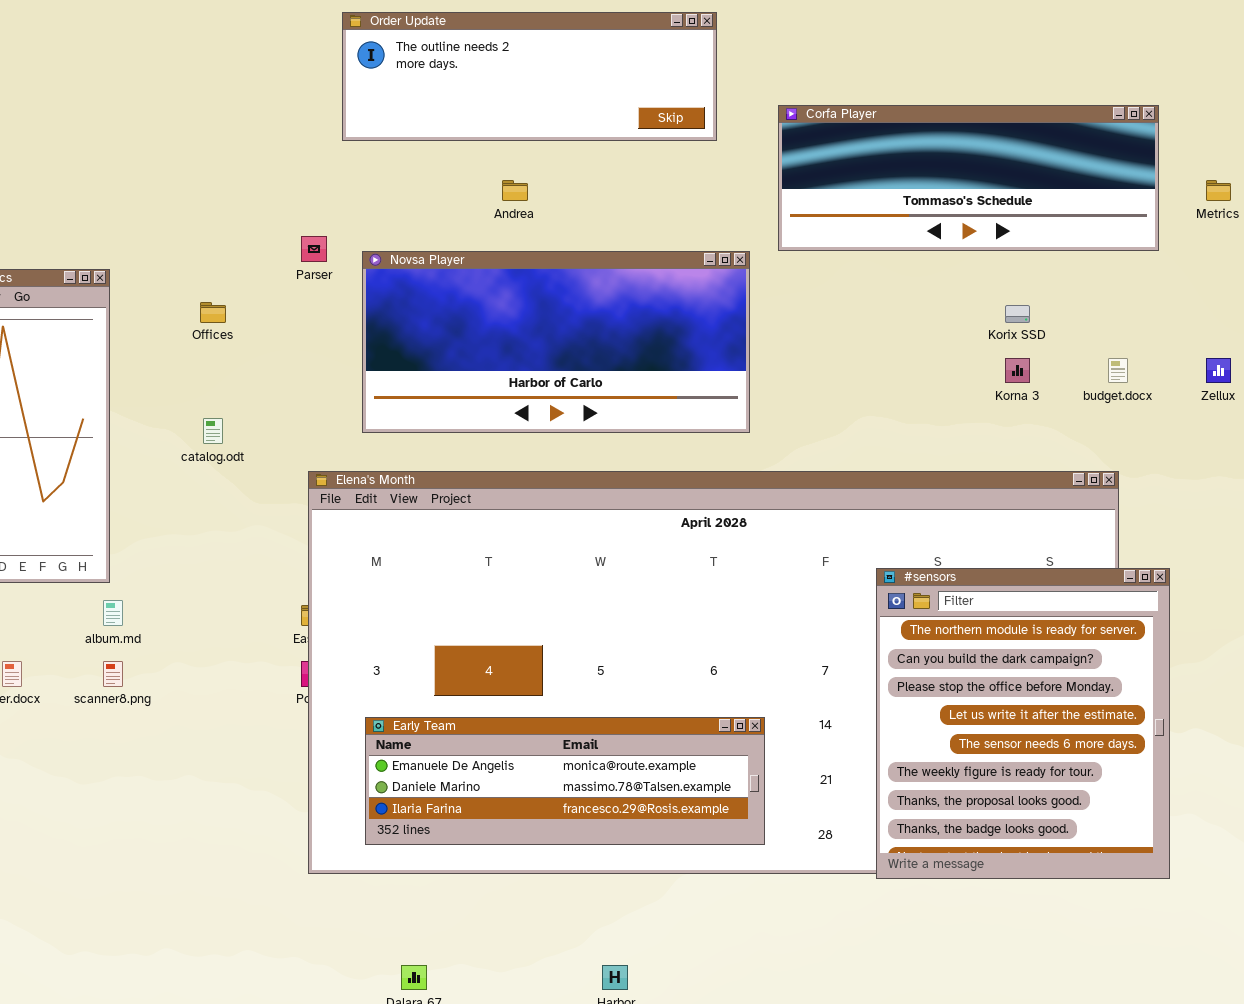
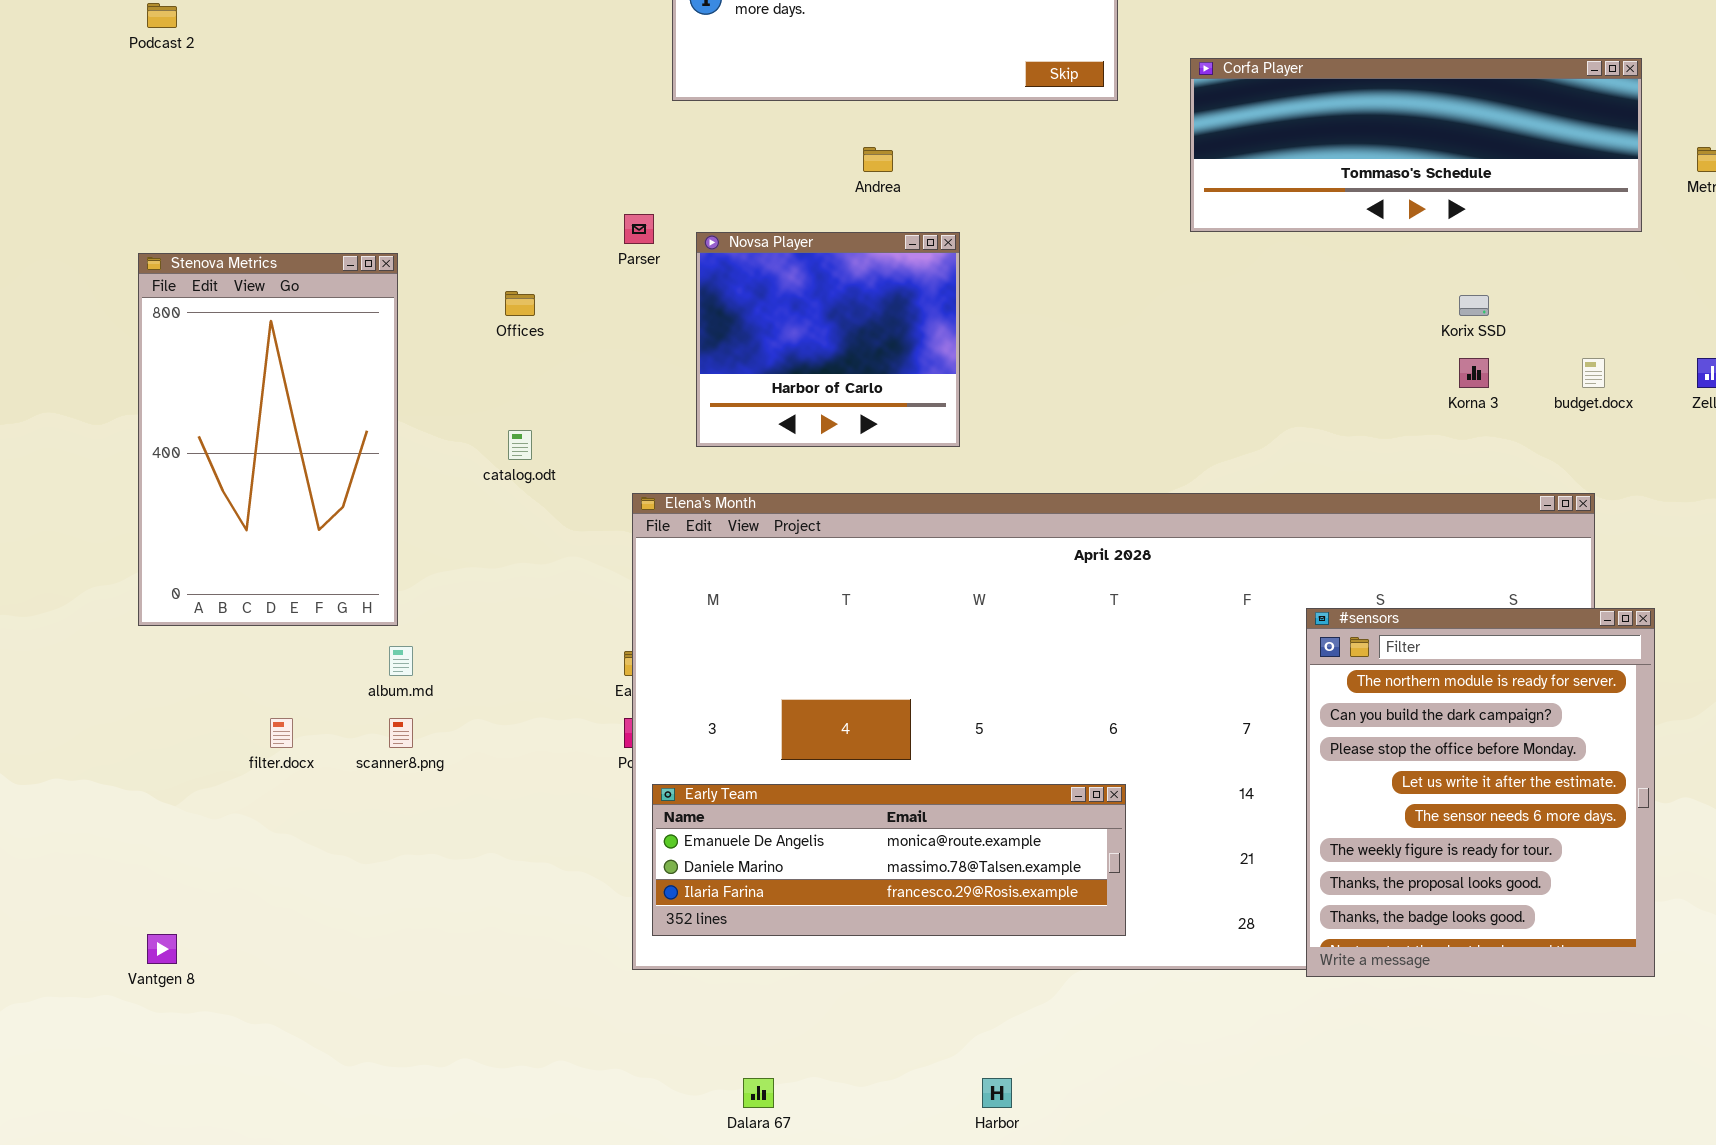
Novsa Player: [362,251,750,433] -> [696,232,960,447], resized
Early Team: [365,717,765,845] -> [652,784,1126,936], moved

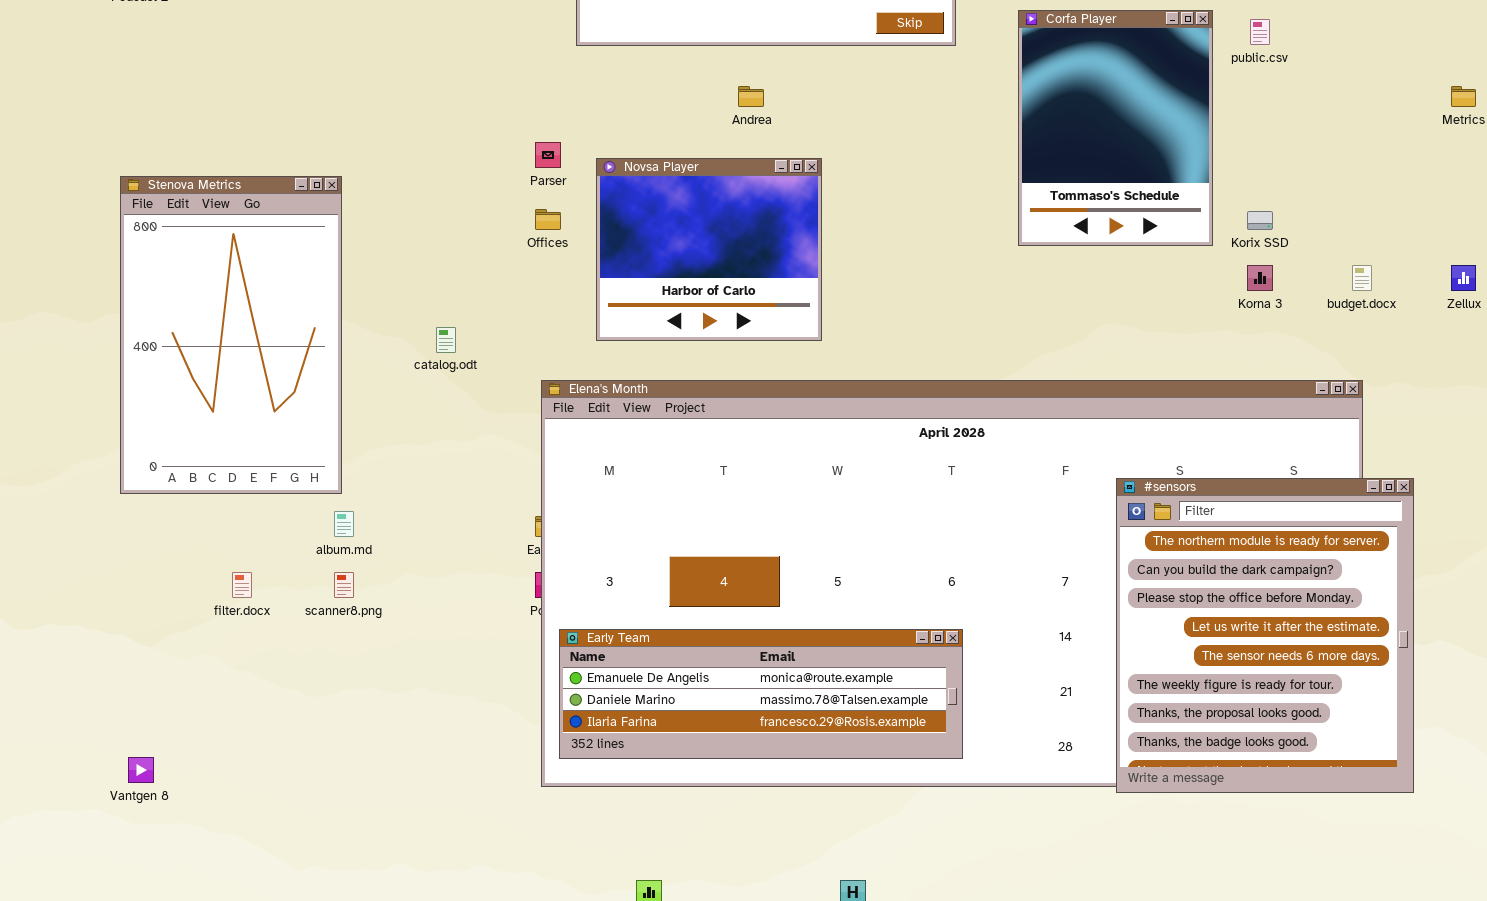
Corfa Player: [1190,58,1642,232] -> [1018,10,1213,246], resized
Offices: [505,291,535,316] -> [535,209,561,230], moved

